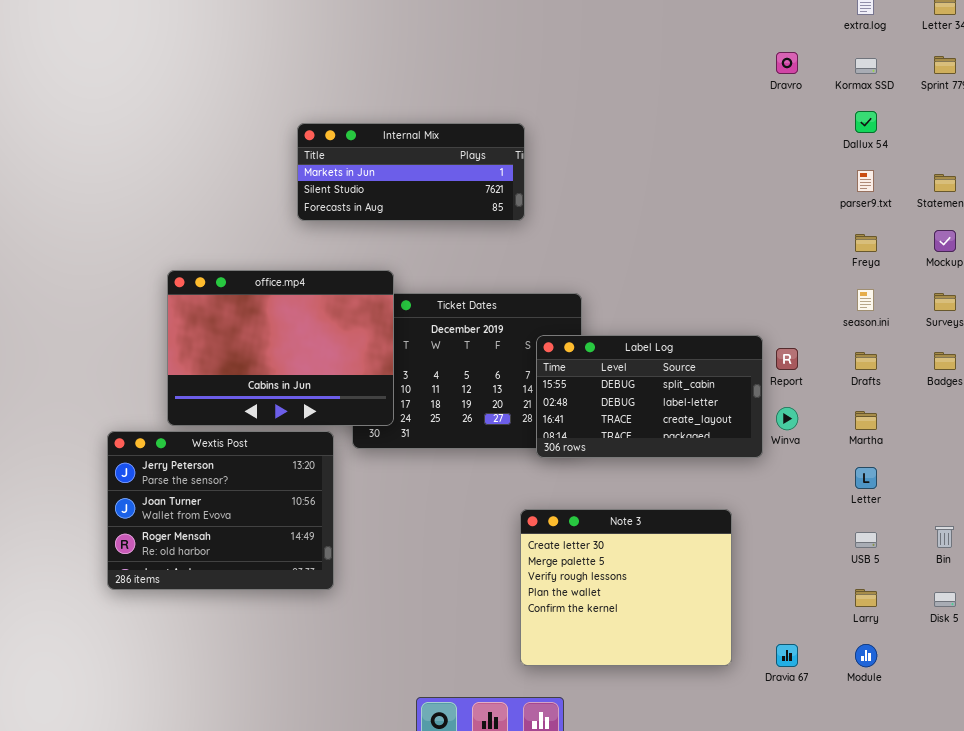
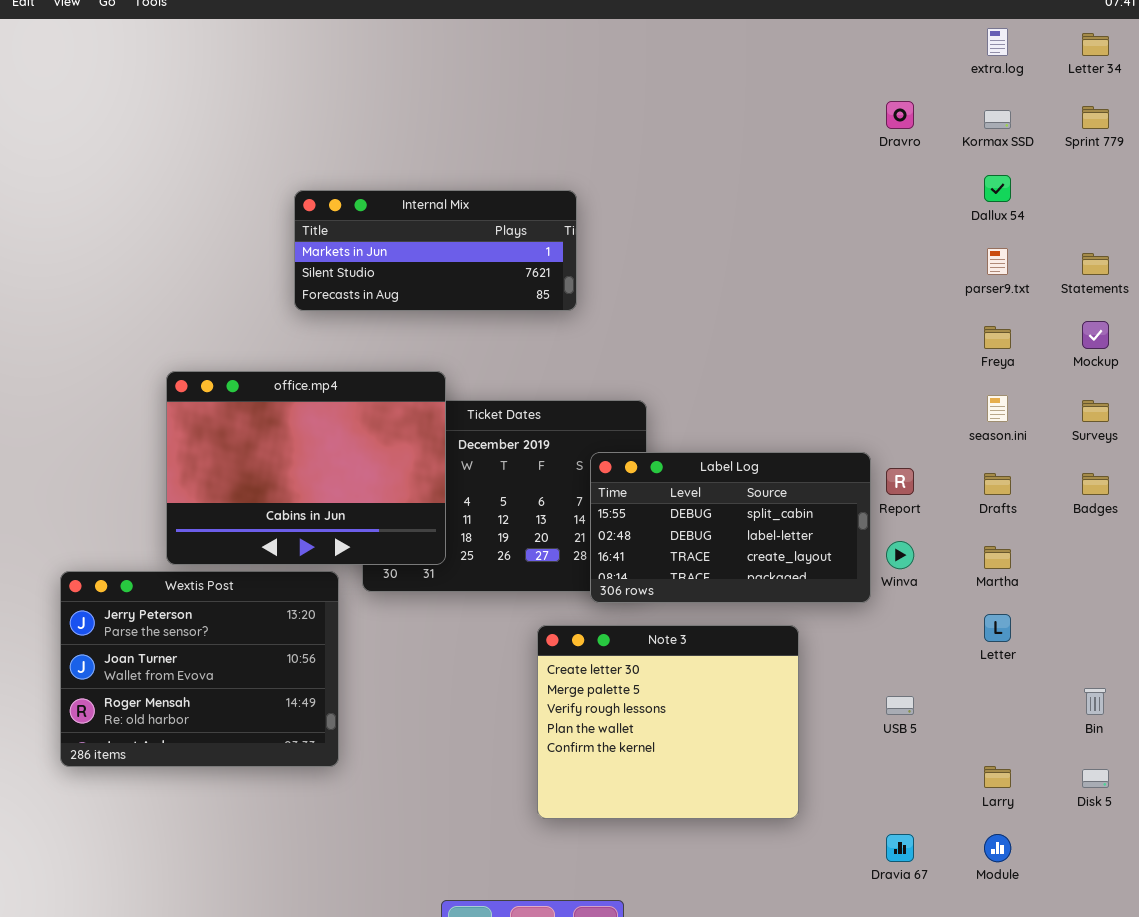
office.mp4: [167,270,394,426] -> [166,371,446,565], moved
Note 3: [520,509,732,666] -> [537,625,799,819], moved
USB 5: [855,532,877,548] -> [886,696,914,715], moved

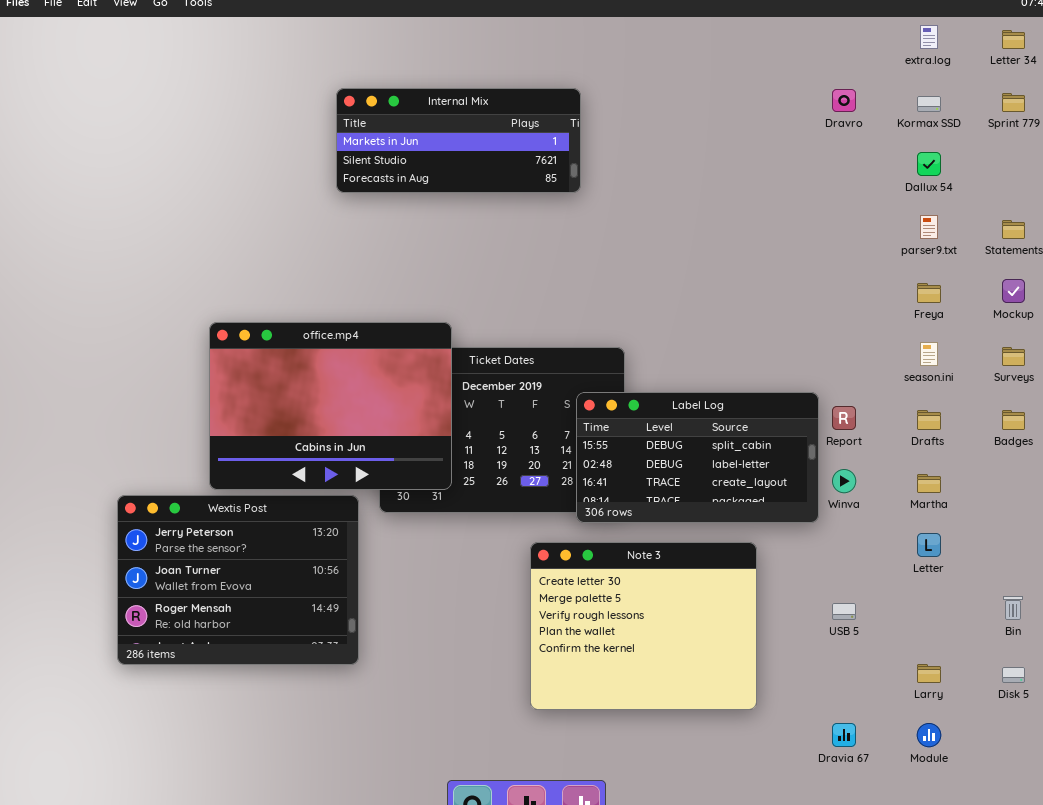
Internal Mix: [294,190,577,311] -> [336,88,581,193], moved

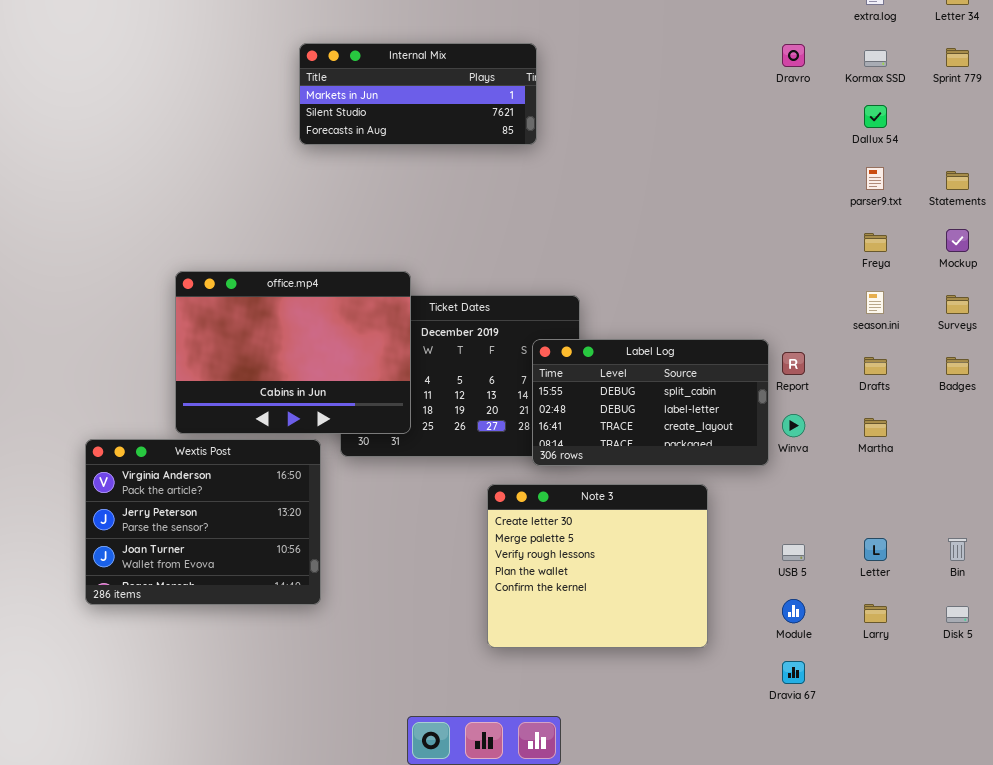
Wextis Post: [117,495,359,665] -> [85,439,321,605], scrolled up 1 row
Letter: [917,533,941,557] -> [864,538,887,561], moved
Module: [917,723,941,747] -> [782,599,805,623], moved

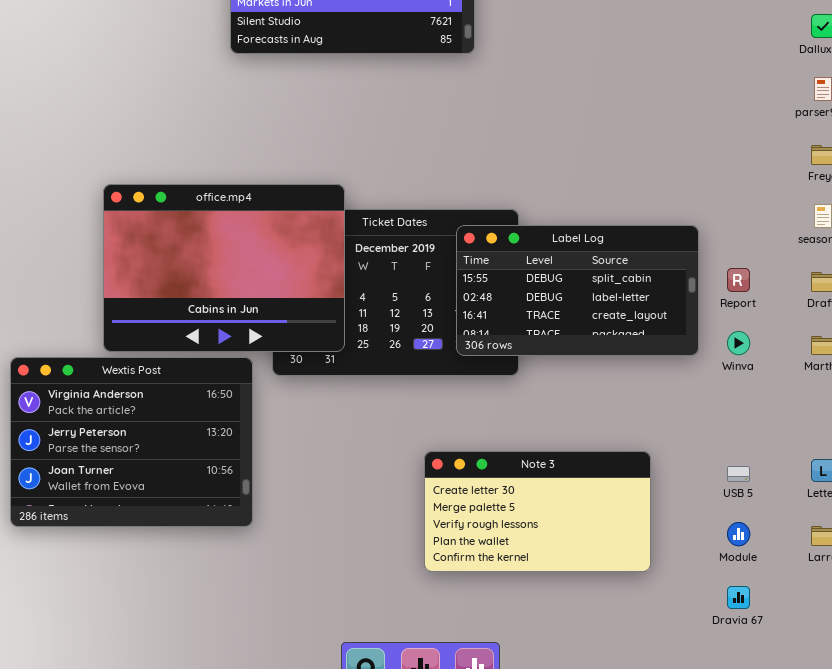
Label Log: [532,339,769,466] -> [456,225,699,356], moved
Note 3: [487,484,708,648] -> [424,451,651,572], resized

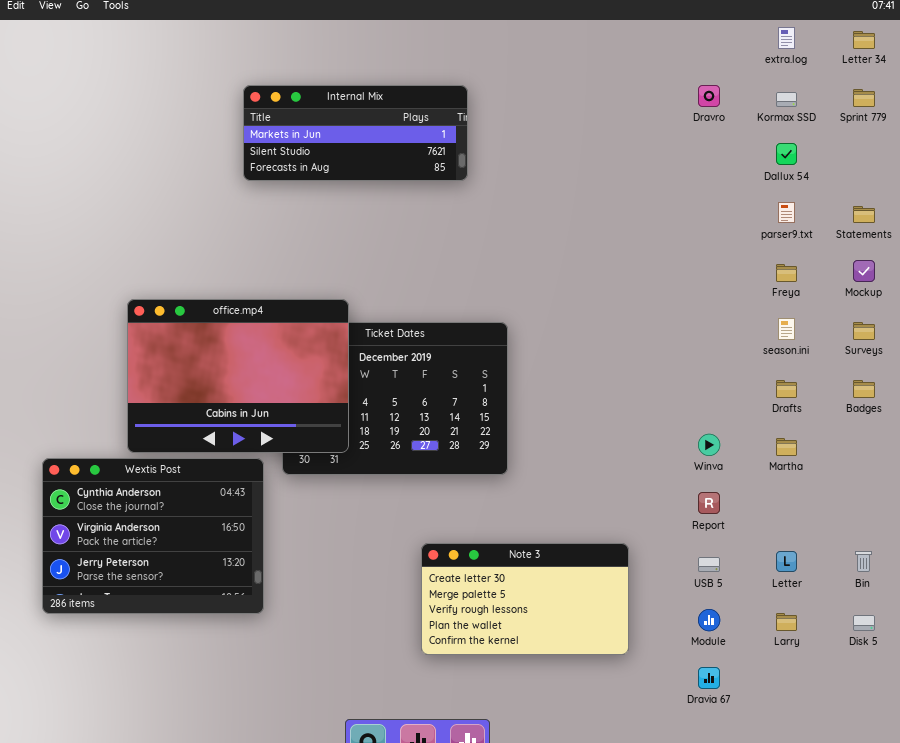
Label Log: [456,225,699,356] -> none, closed
Report: [727,268,750,292] -> [698,492,720,514], moved
Wextis Post: [10,357,253,527] -> [42,458,264,614], scrolled up 1 row

